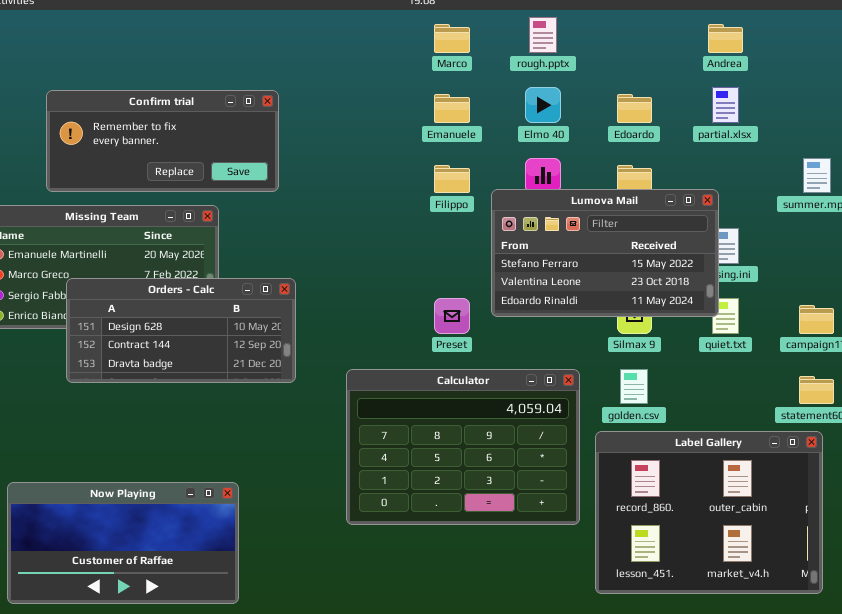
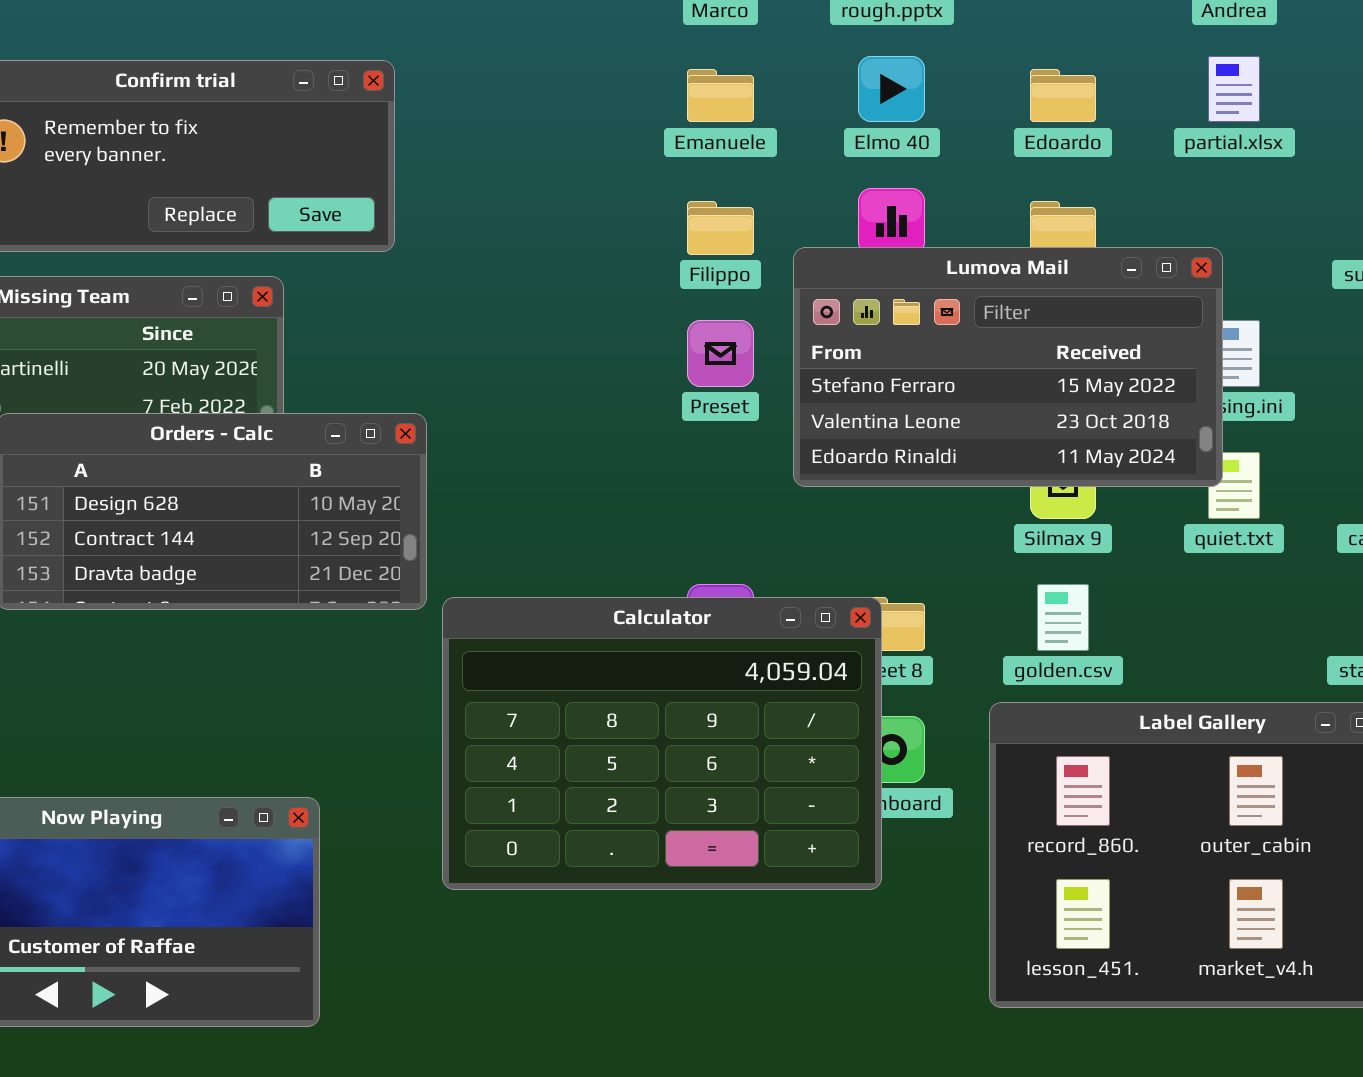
Preset: [434,298,470,334] -> [687,320,754,387], moved
Calculator: [346,369,580,525] -> [442,597,882,890], moved

